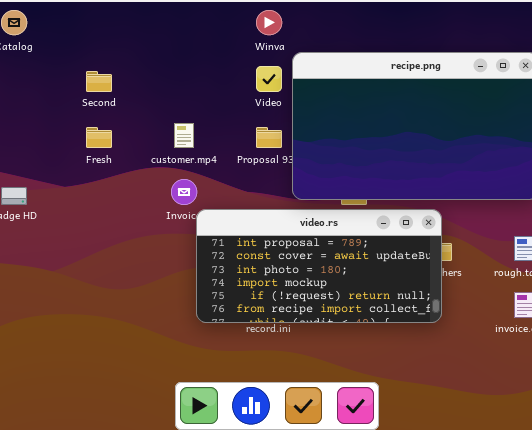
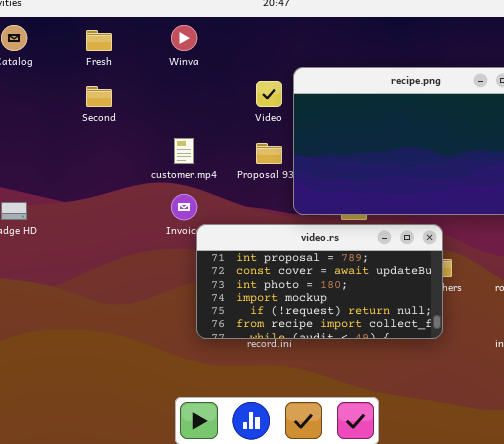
Winva: [256,10,282,35] -> [171,25,197,51], moved
Fresh: [86,127,112,148] -> [86,30,112,51], moved

